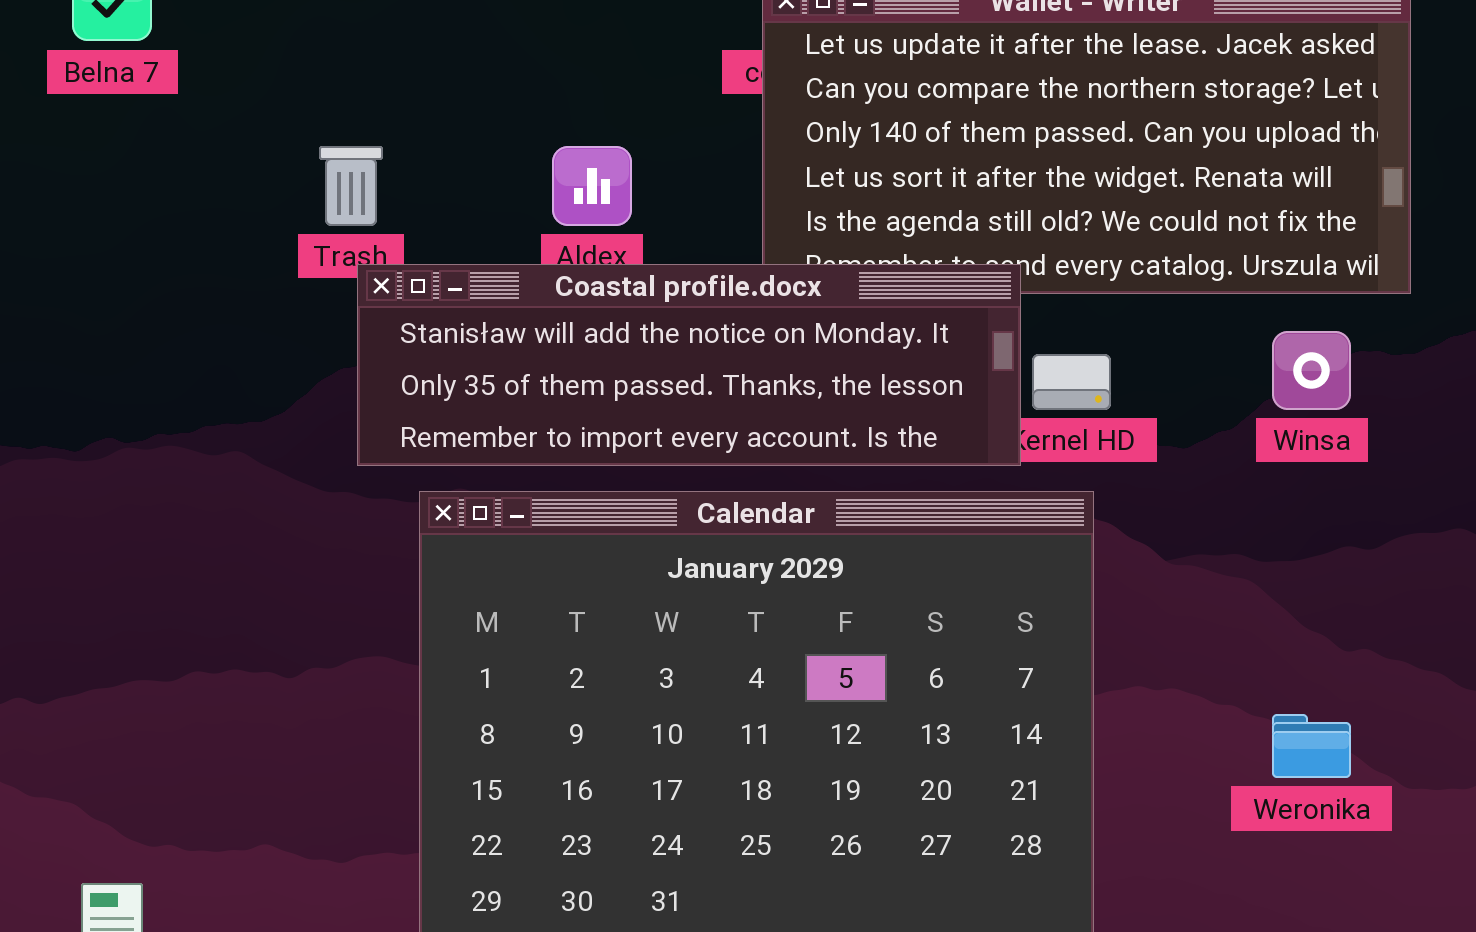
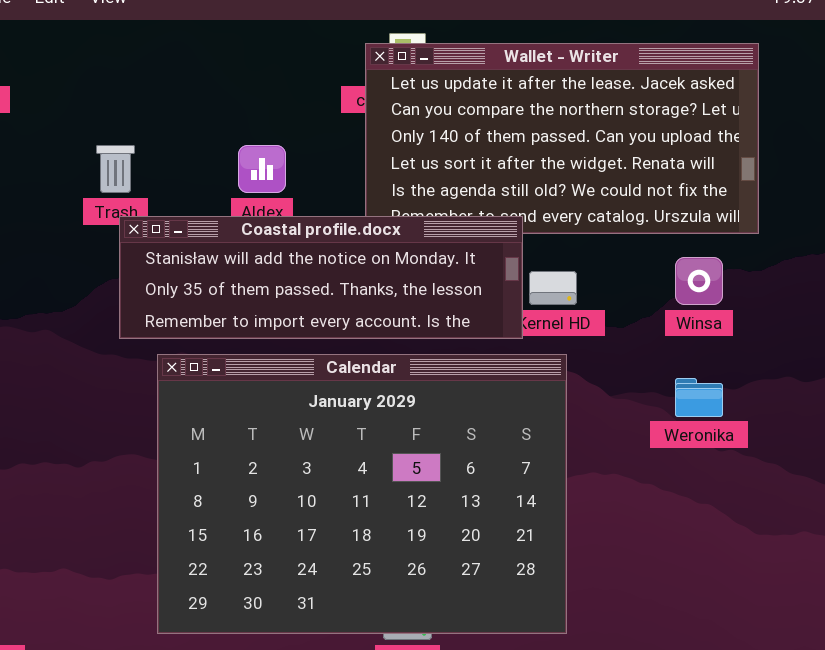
Weronika: [1272,714,1351,778] -> [675,378,723,417], moved

